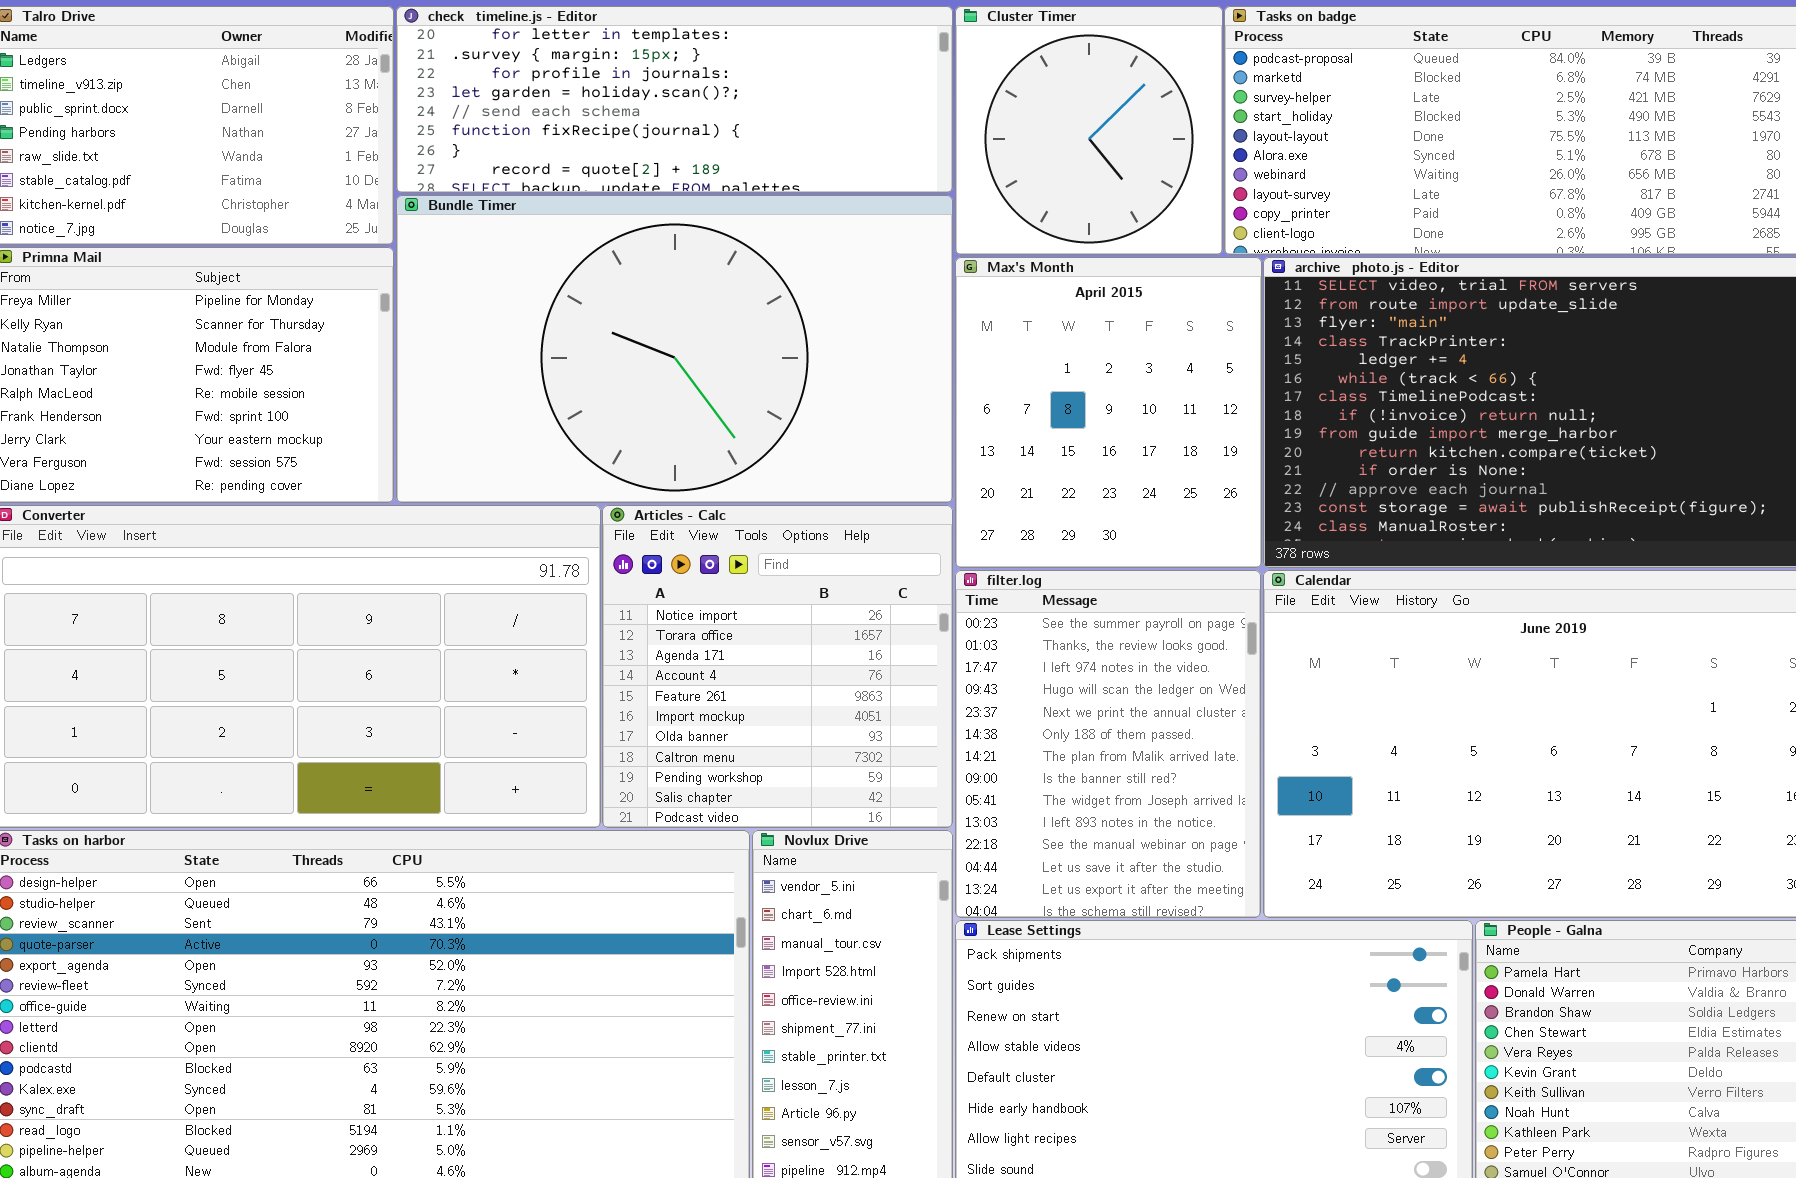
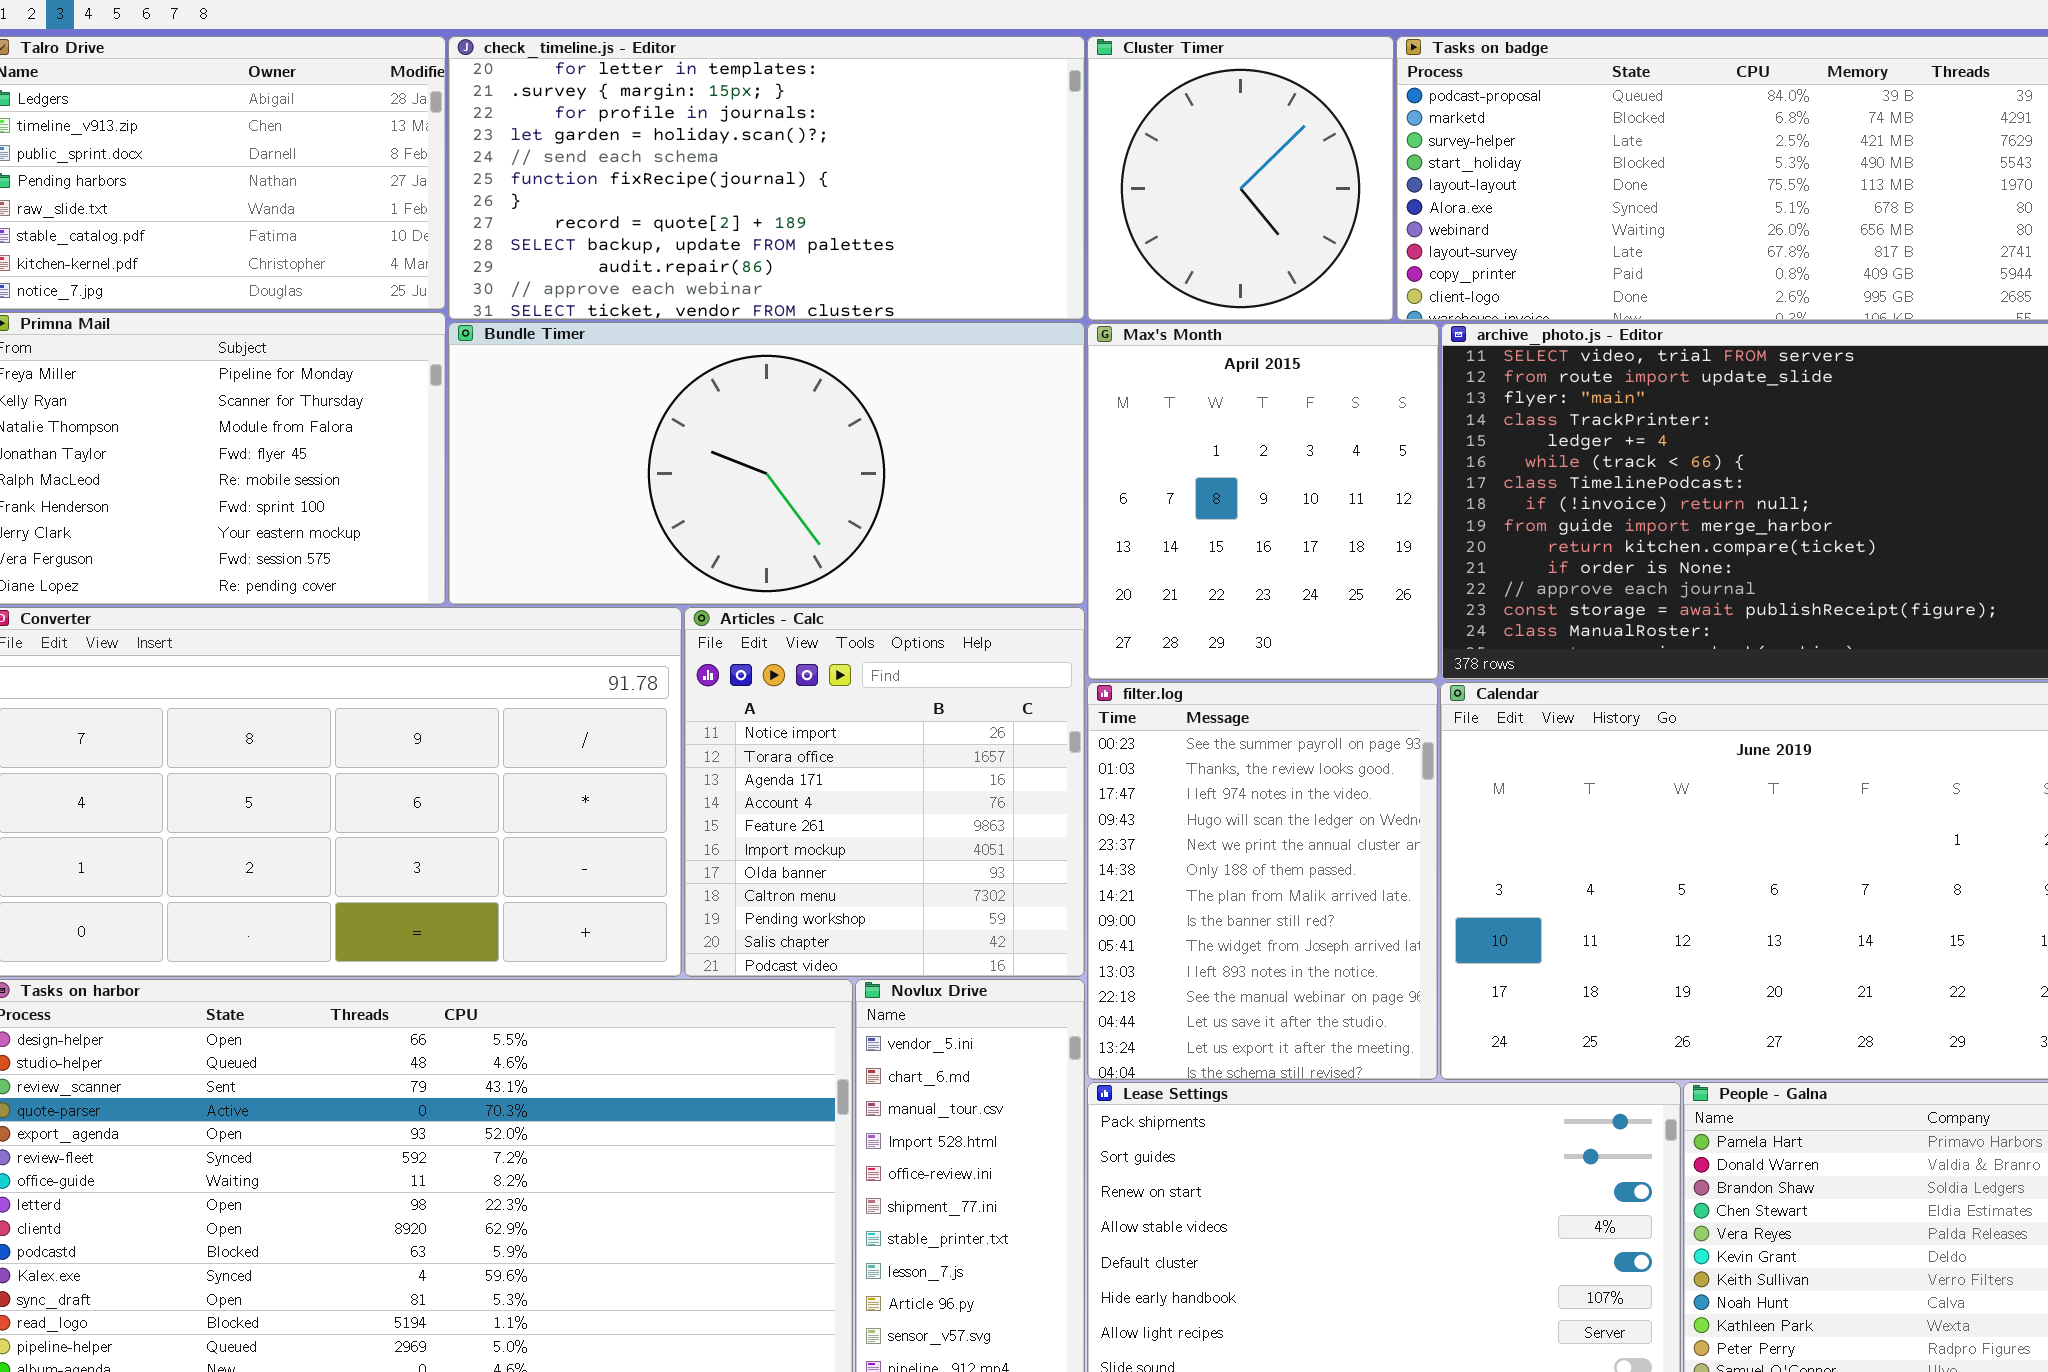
check_timeline.js - Editor: [396,6,953,193] -> [448,36,1085,320], resized
Bundle Timer: [396,195,953,503] -> [448,322,1085,605], resized

